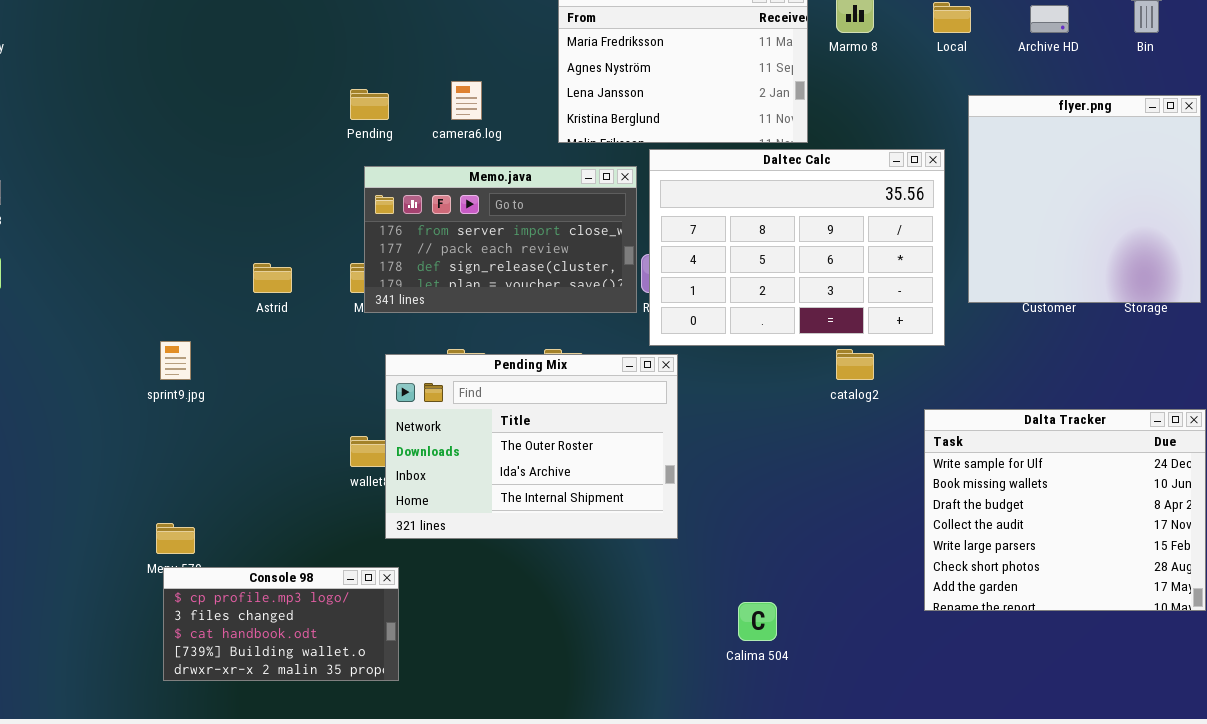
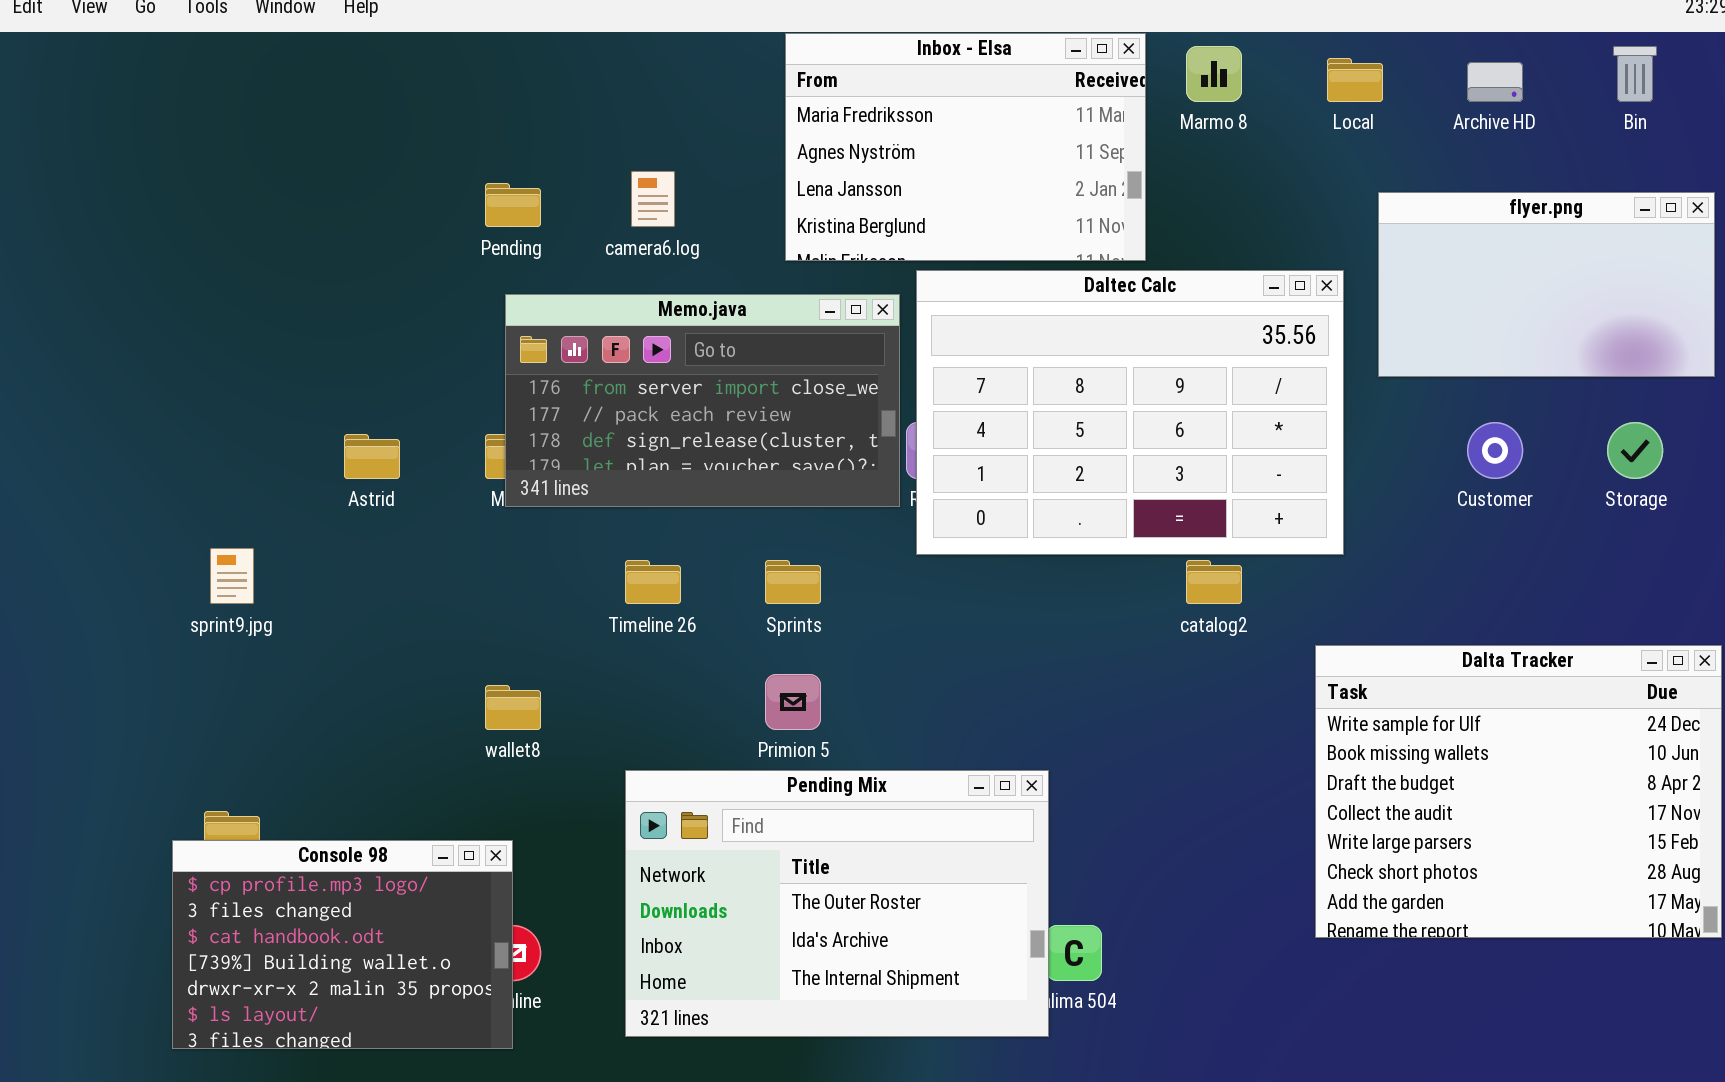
flyer.png: [968,95,1201,303] -> [1378,192,1715,377], resized
Pending Mix: [385,354,678,539] -> [625,770,1049,1037], moved
Console 98: [163,567,399,681] -> [172,840,513,1049], moved, resized

